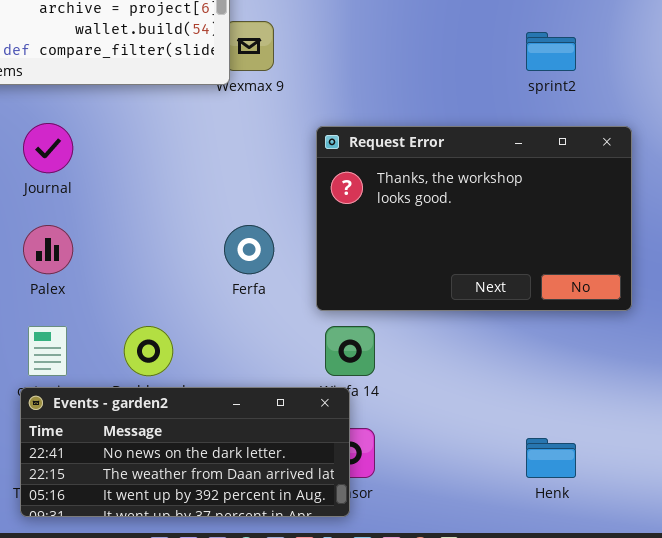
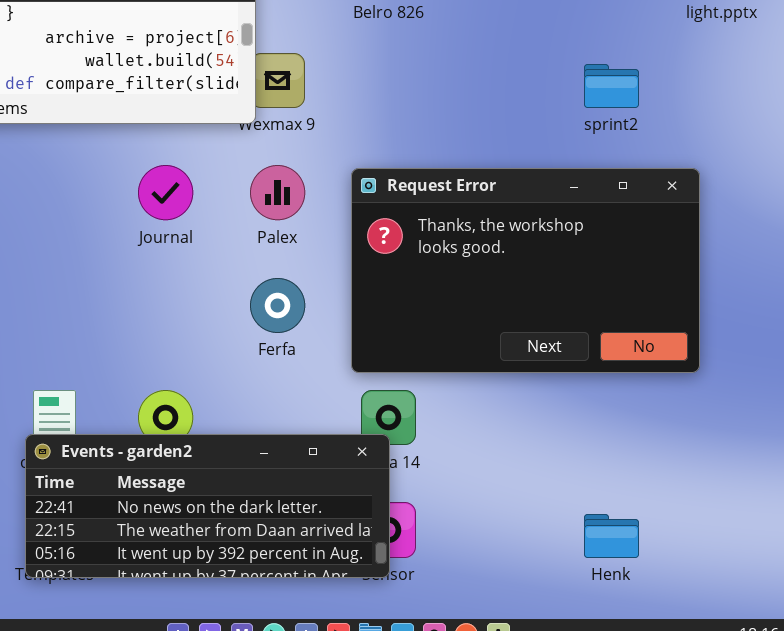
Journal: [23,123,73,173] -> [138,165,193,220], moved
Palex: [23,225,73,274] -> [250,165,305,220], moved
Events - garden2: [20,387,350,517] -> [25,434,390,578], moved

